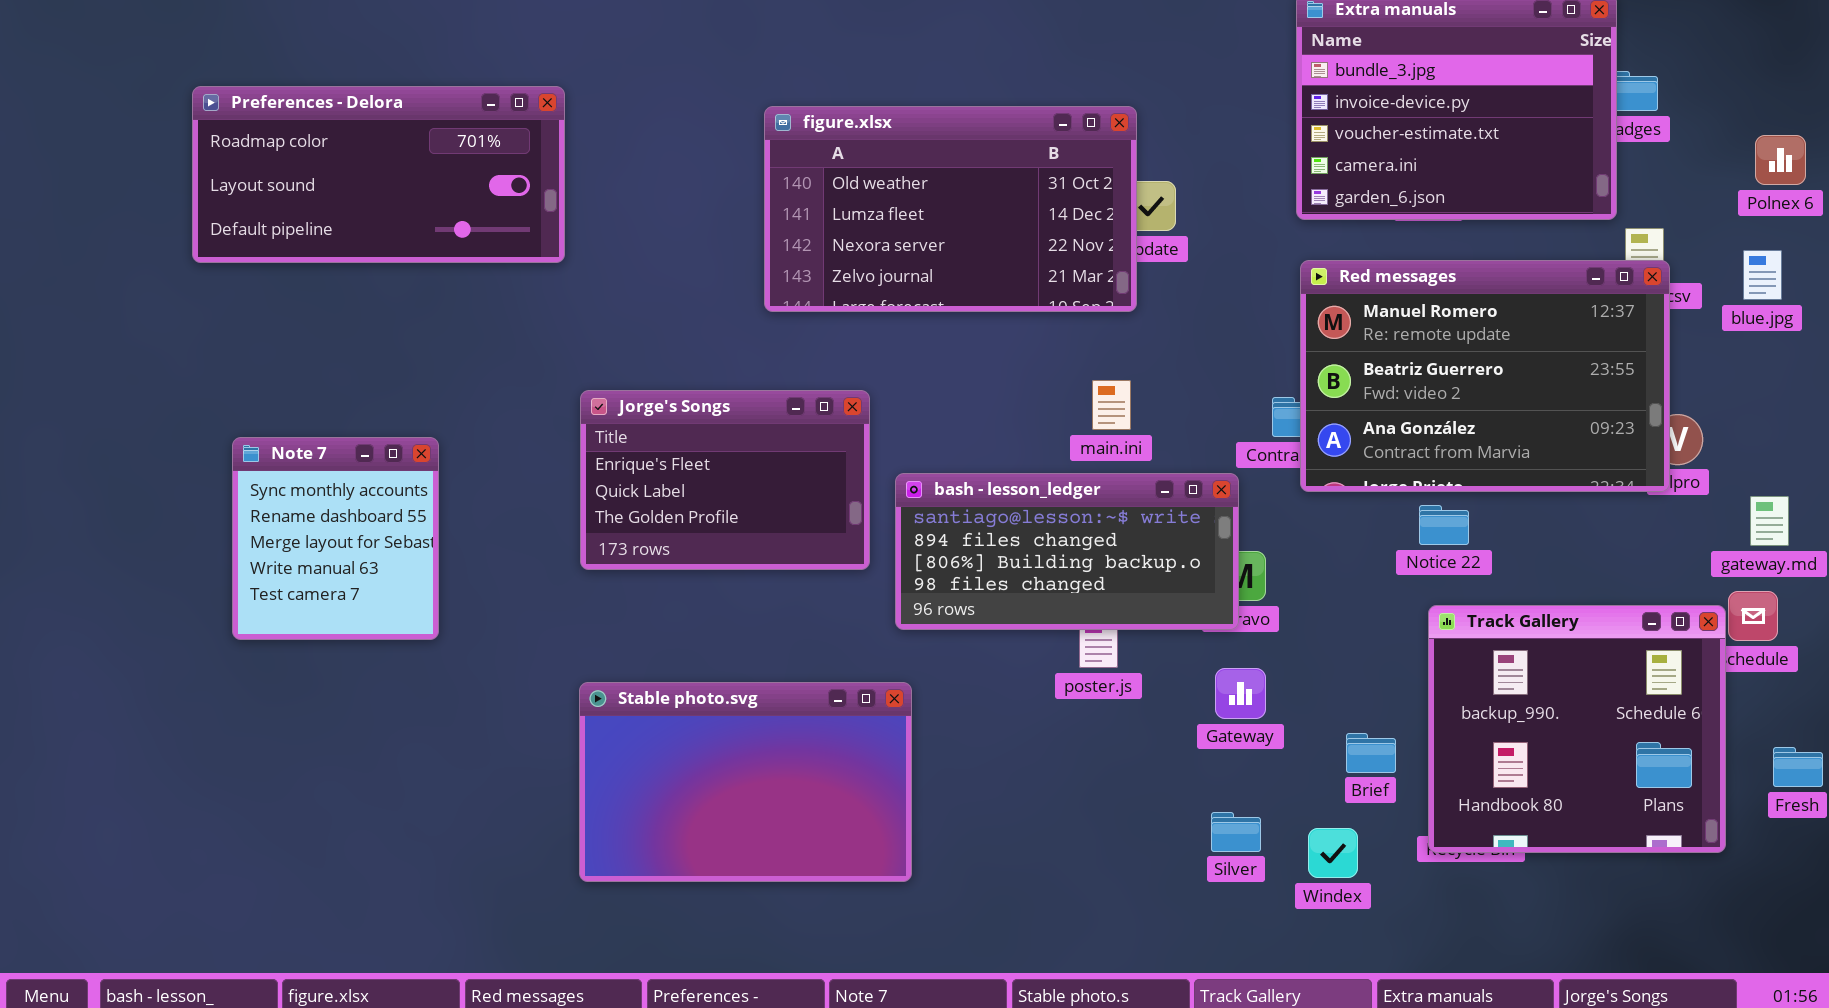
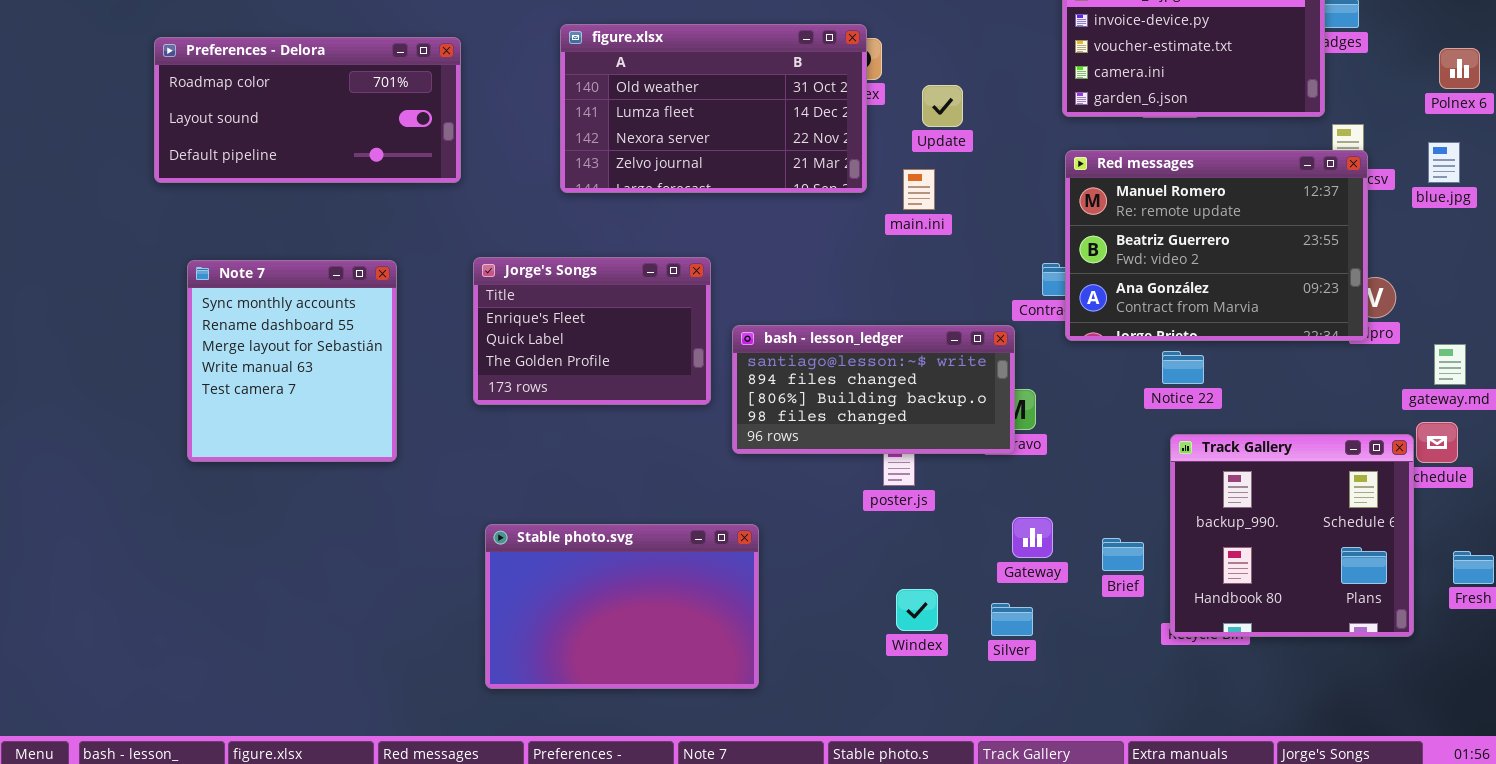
Preferences - Delora: [192,86,565,263] -> [154,37,461,183], moved
figure.xlsx: [764,106,1137,312] -> [560,24,867,193], moved
main.ini: [1092,380,1131,430] -> [903,169,935,210], moved
Note 7: [232,437,439,640] -> [187,260,397,462], resized
Gateway: [1215,668,1266,719] -> [1012,517,1053,558], moved
Stable photo.svg: [579,682,912,882] -> [485,524,759,689], moved
Windex: [1308,828,1358,878] -> [896,589,938,631], moved

